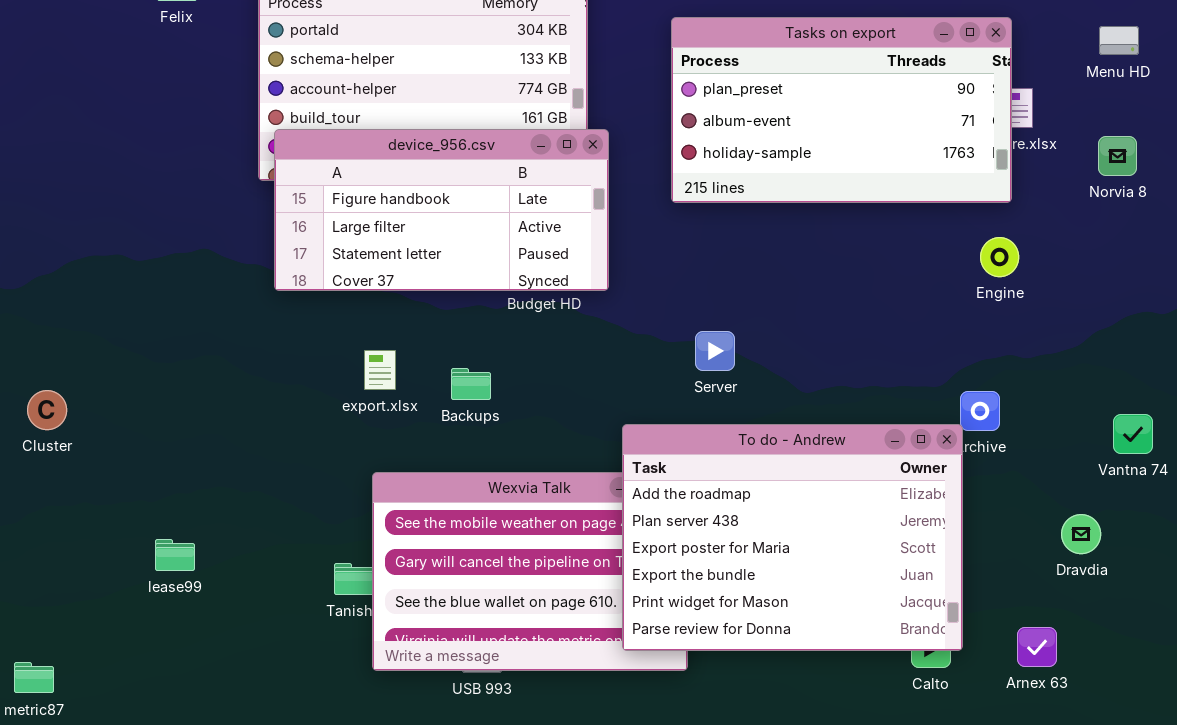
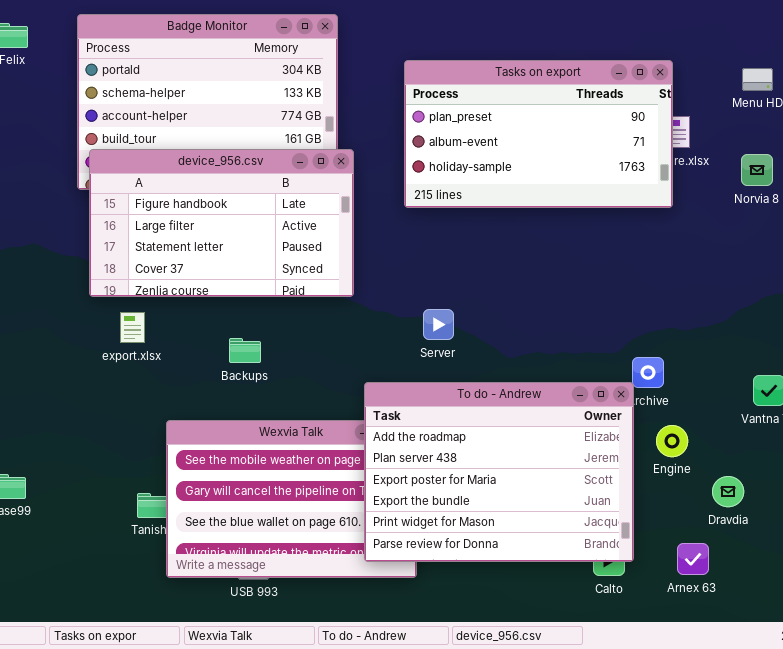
device_956.csv: [274,129,609,291] -> [89,149,354,297], resized
Engine: [980,237,1019,277] -> [656,425,688,457], moved
export.xlsx: [364,350,396,390] -> [120,312,145,343], moved
Dravdia: [1061,514,1101,554] -> [712,476,744,507], moved

